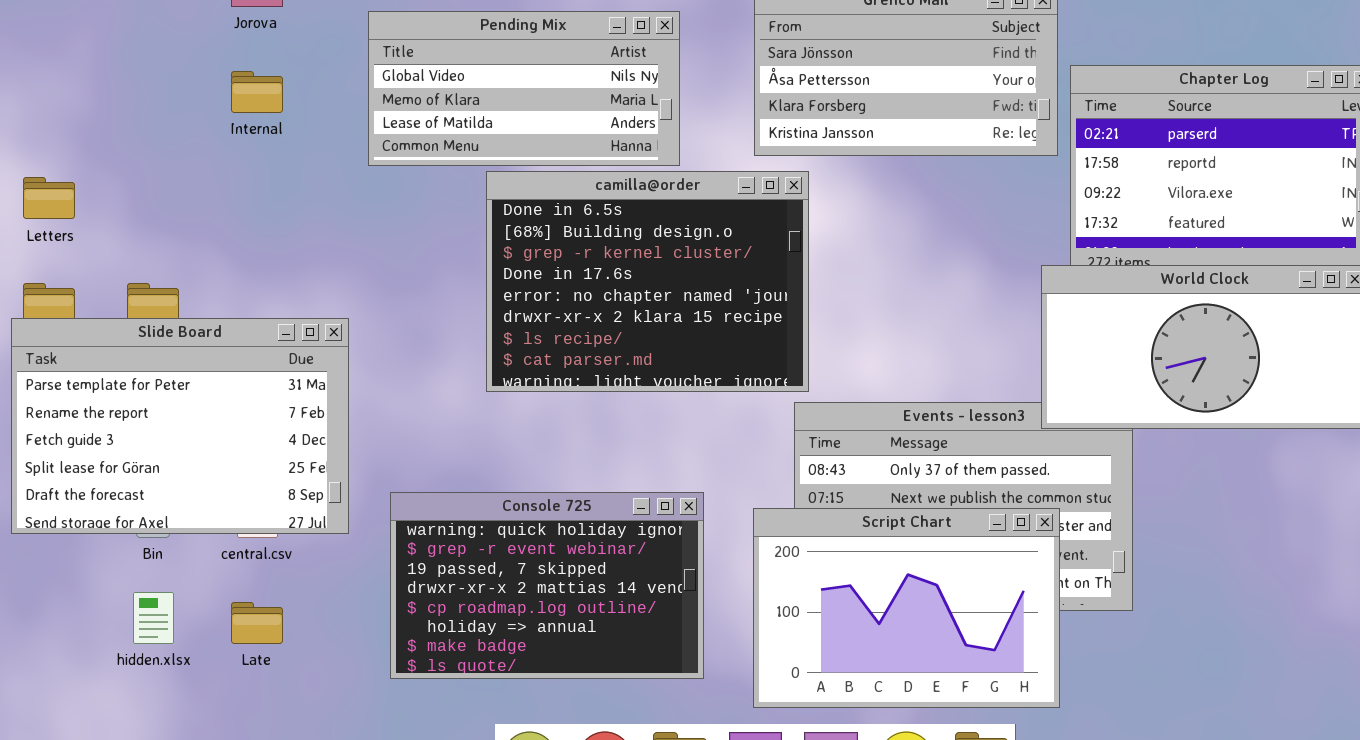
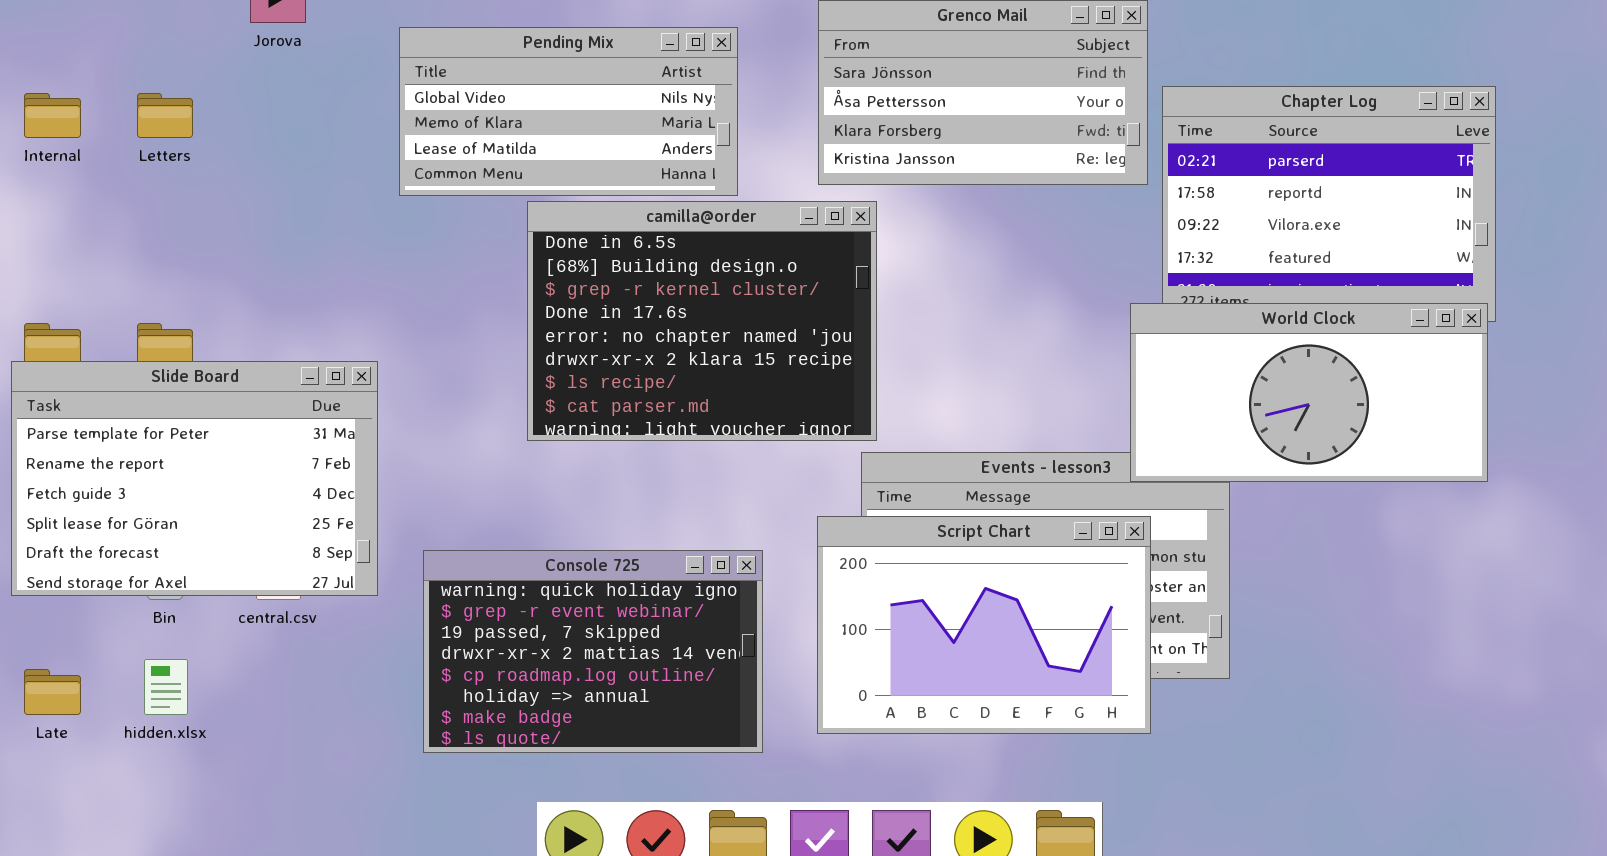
Internal: [231,71,283,113] -> [24,93,81,138], moved
Letters: [23,177,75,219] -> [137,93,193,138], moved
Script Chart: [753,508,1060,708] -> [817,516,1151,734], moved
Late: [231,602,283,644] -> [24,669,81,715], moved

